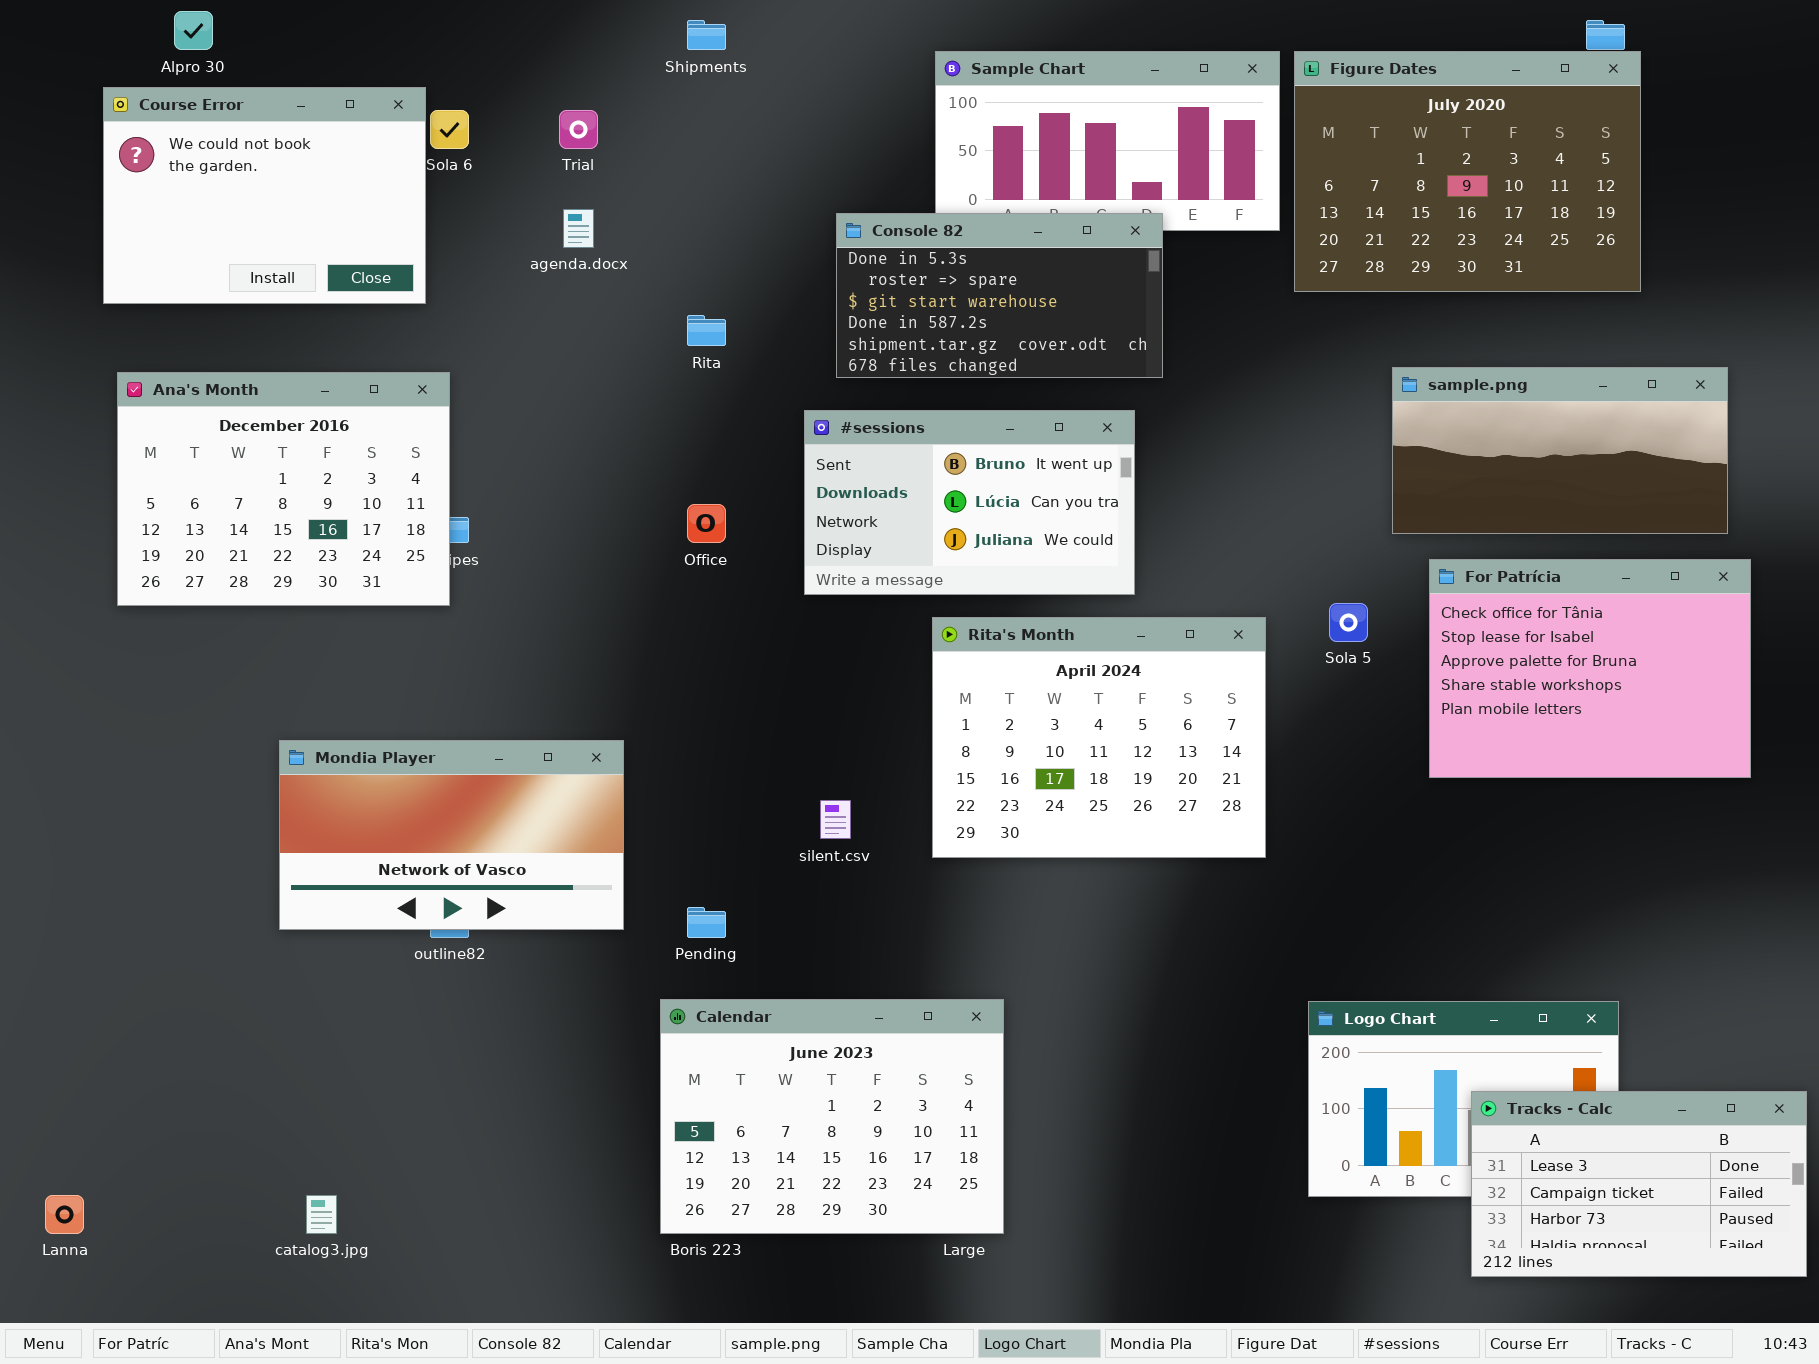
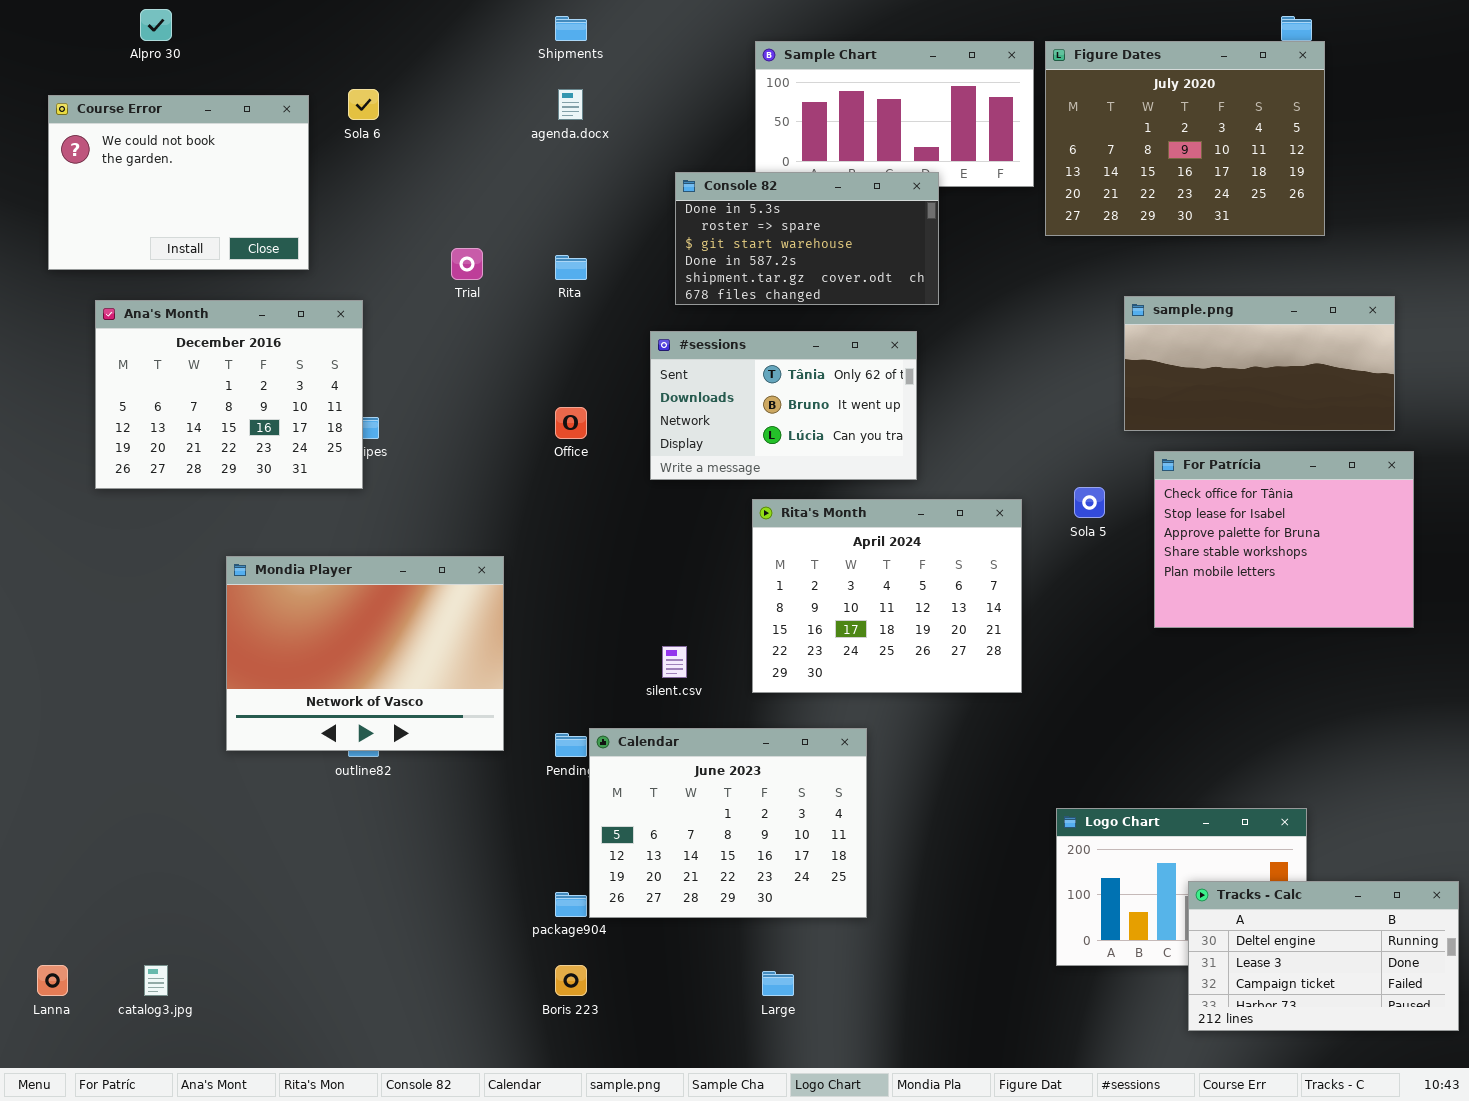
Course Error: [103,87,426,304] -> [48,95,309,270], moved
Trial: [559,110,598,149] -> [451,248,483,280], moved
agenda.docx: [563,209,594,248] -> [558,89,583,120], moved
#sessions: [804,410,1135,595] -> [650,331,917,480], scrolled up 1 row
Mondia Player: [279,740,624,930] -> [226,556,504,751], resized
Calendar: [660,999,1004,1234] -> [589,728,867,918], moved
Tracks - Calc: [1471,1091,1807,1277] -> [1188,881,1459,1031], scrolled up 1 row
catalog3.jpg: [306,1195,337,1234] -> [144,965,168,996], moved

